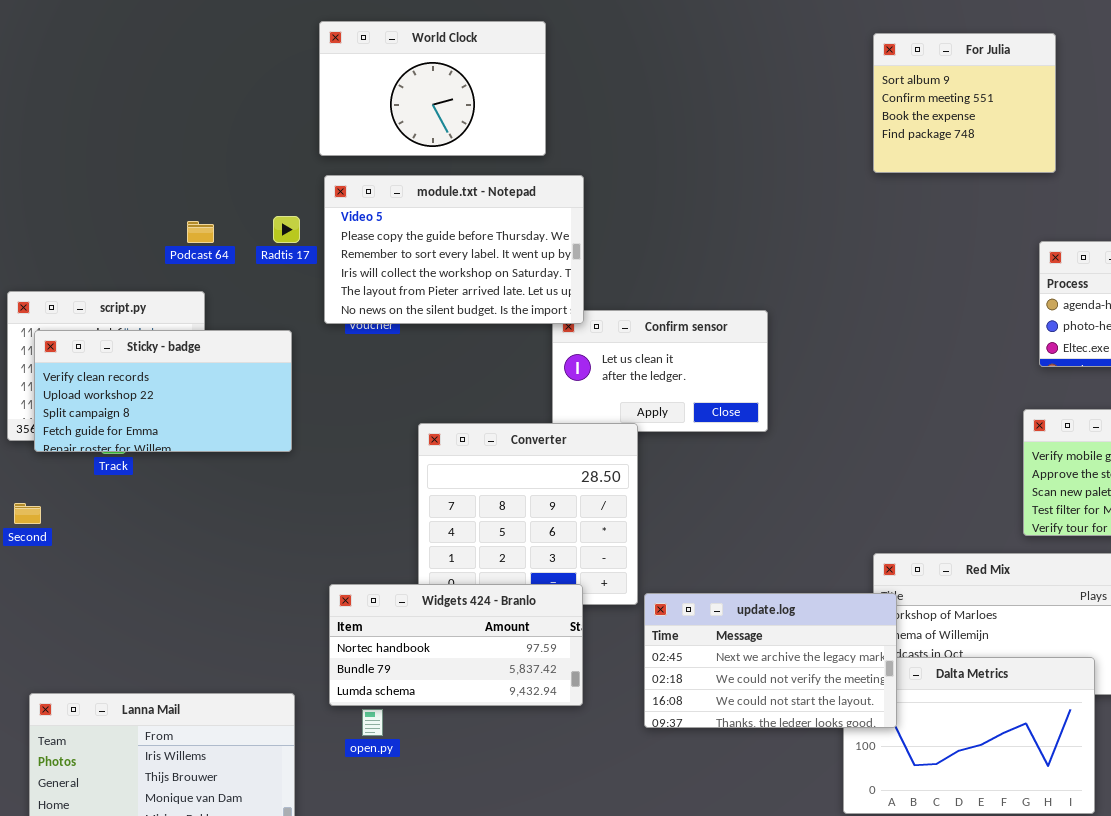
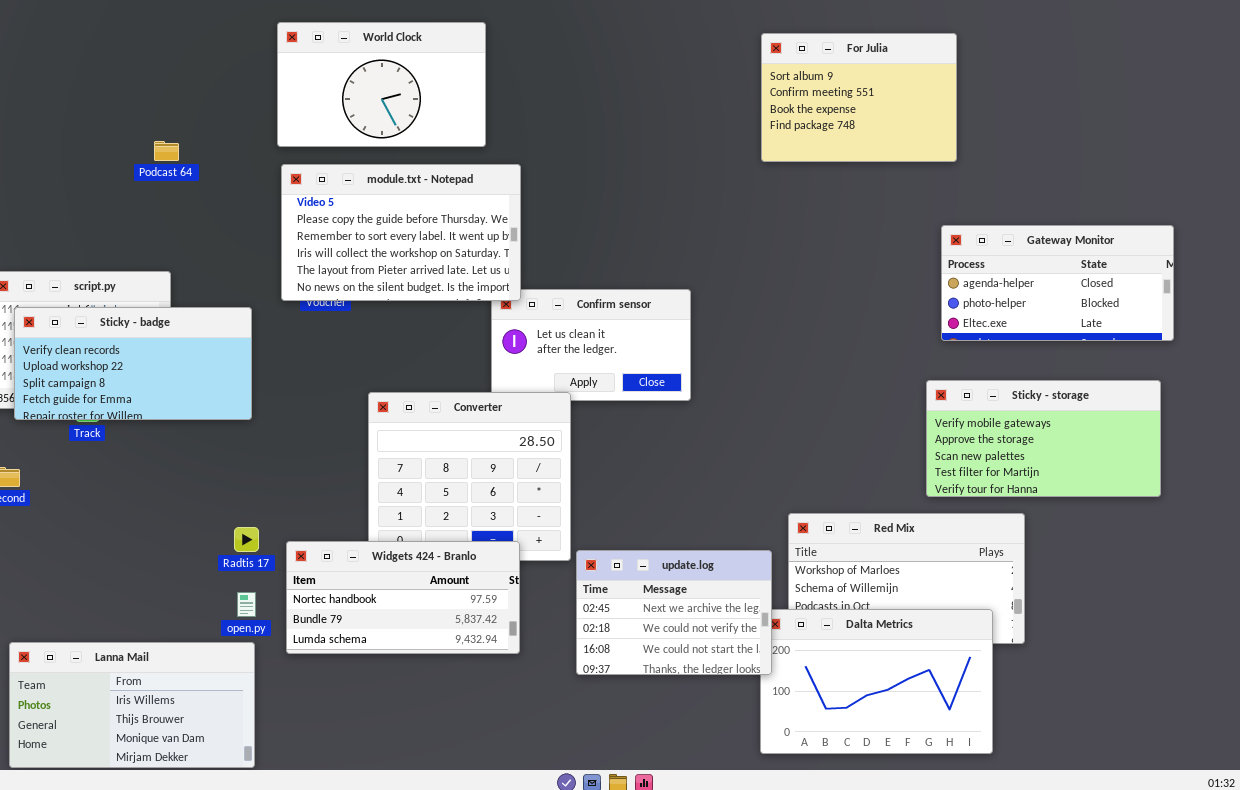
For Julia: [873,33,1056,173] -> [761,33,957,162], resized
Radtis 17: [273,216,300,243] -> [234,527,259,552], moved
Podcast 64: [187,221,214,243] -> [154,141,179,161], moved
update.log: [644,593,897,728] -> [576,550,772,675], resized
open.py: [362,709,383,736] -> [237,592,256,617], moved

